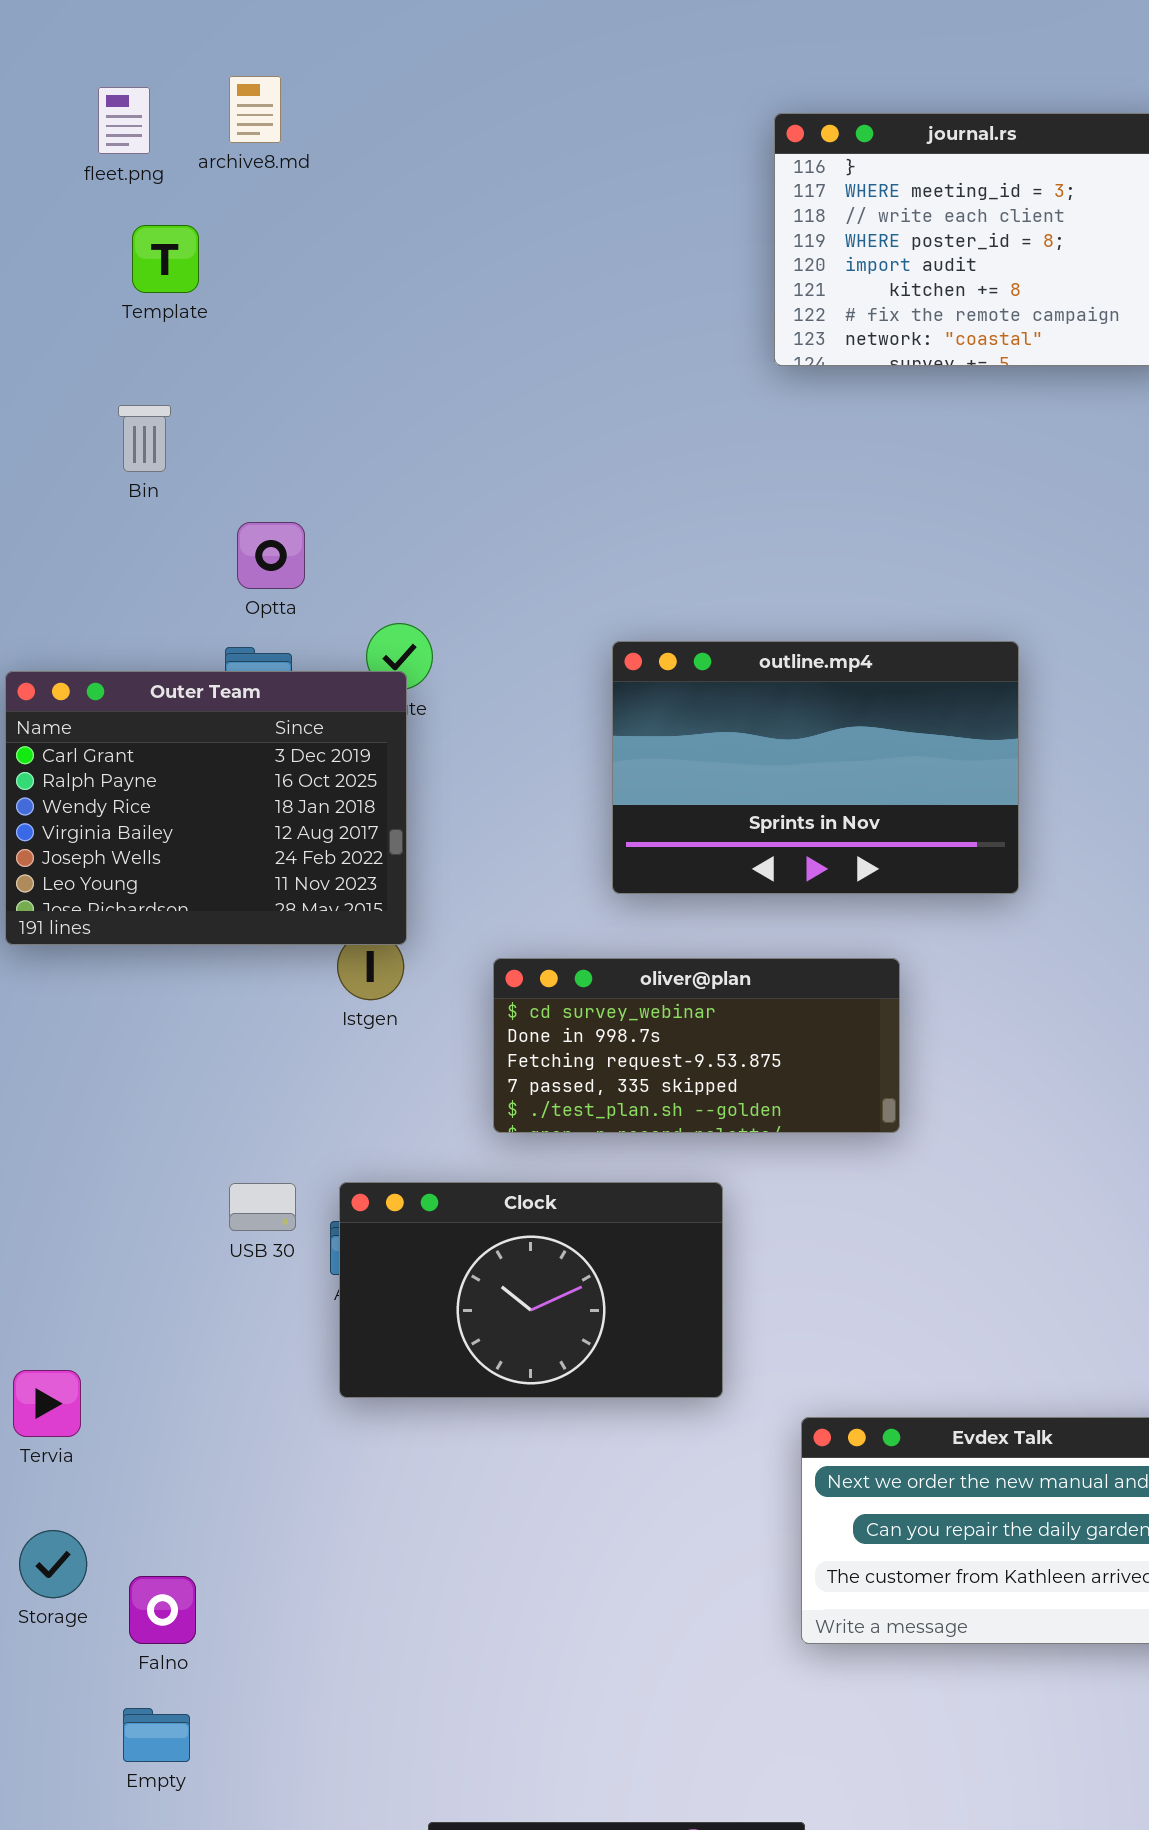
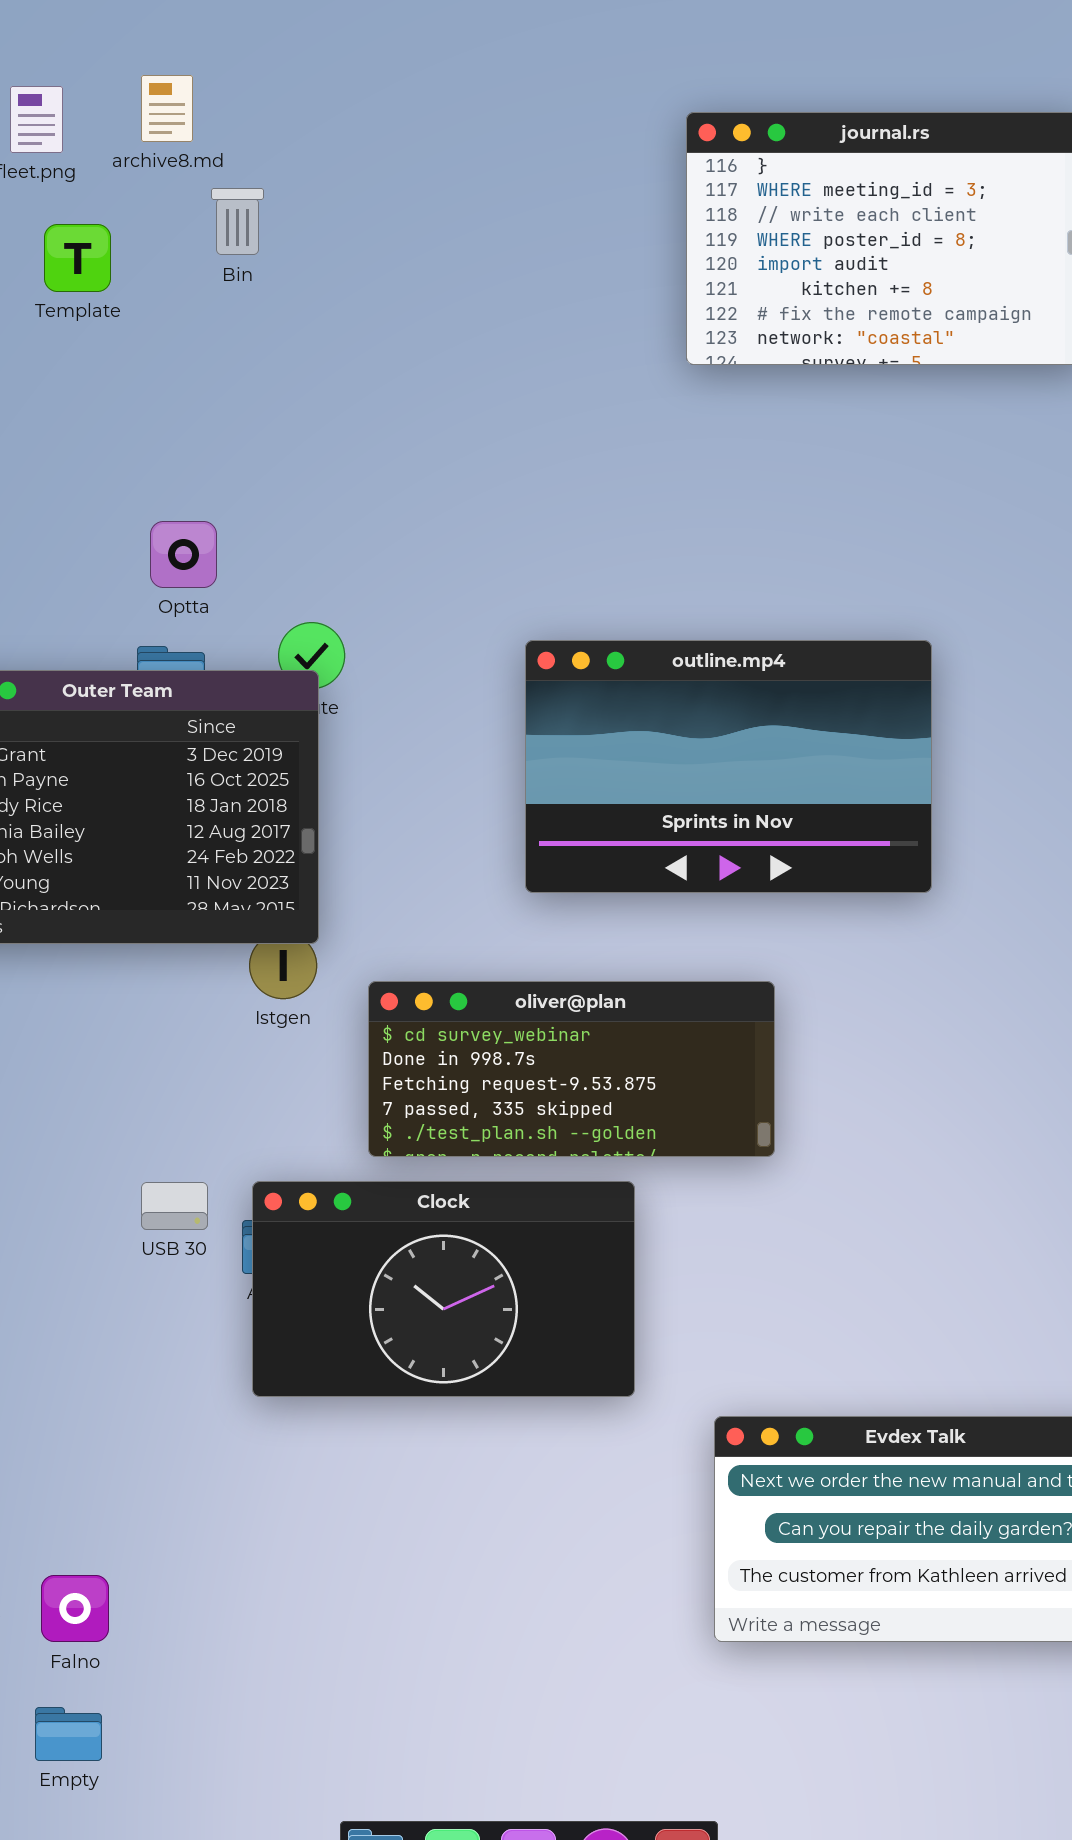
Bin: [118,405,171,472] -> [211,188,264,255], moved
oliver@plan: [493,958,900,1133] -> [368,981,775,1157], moved

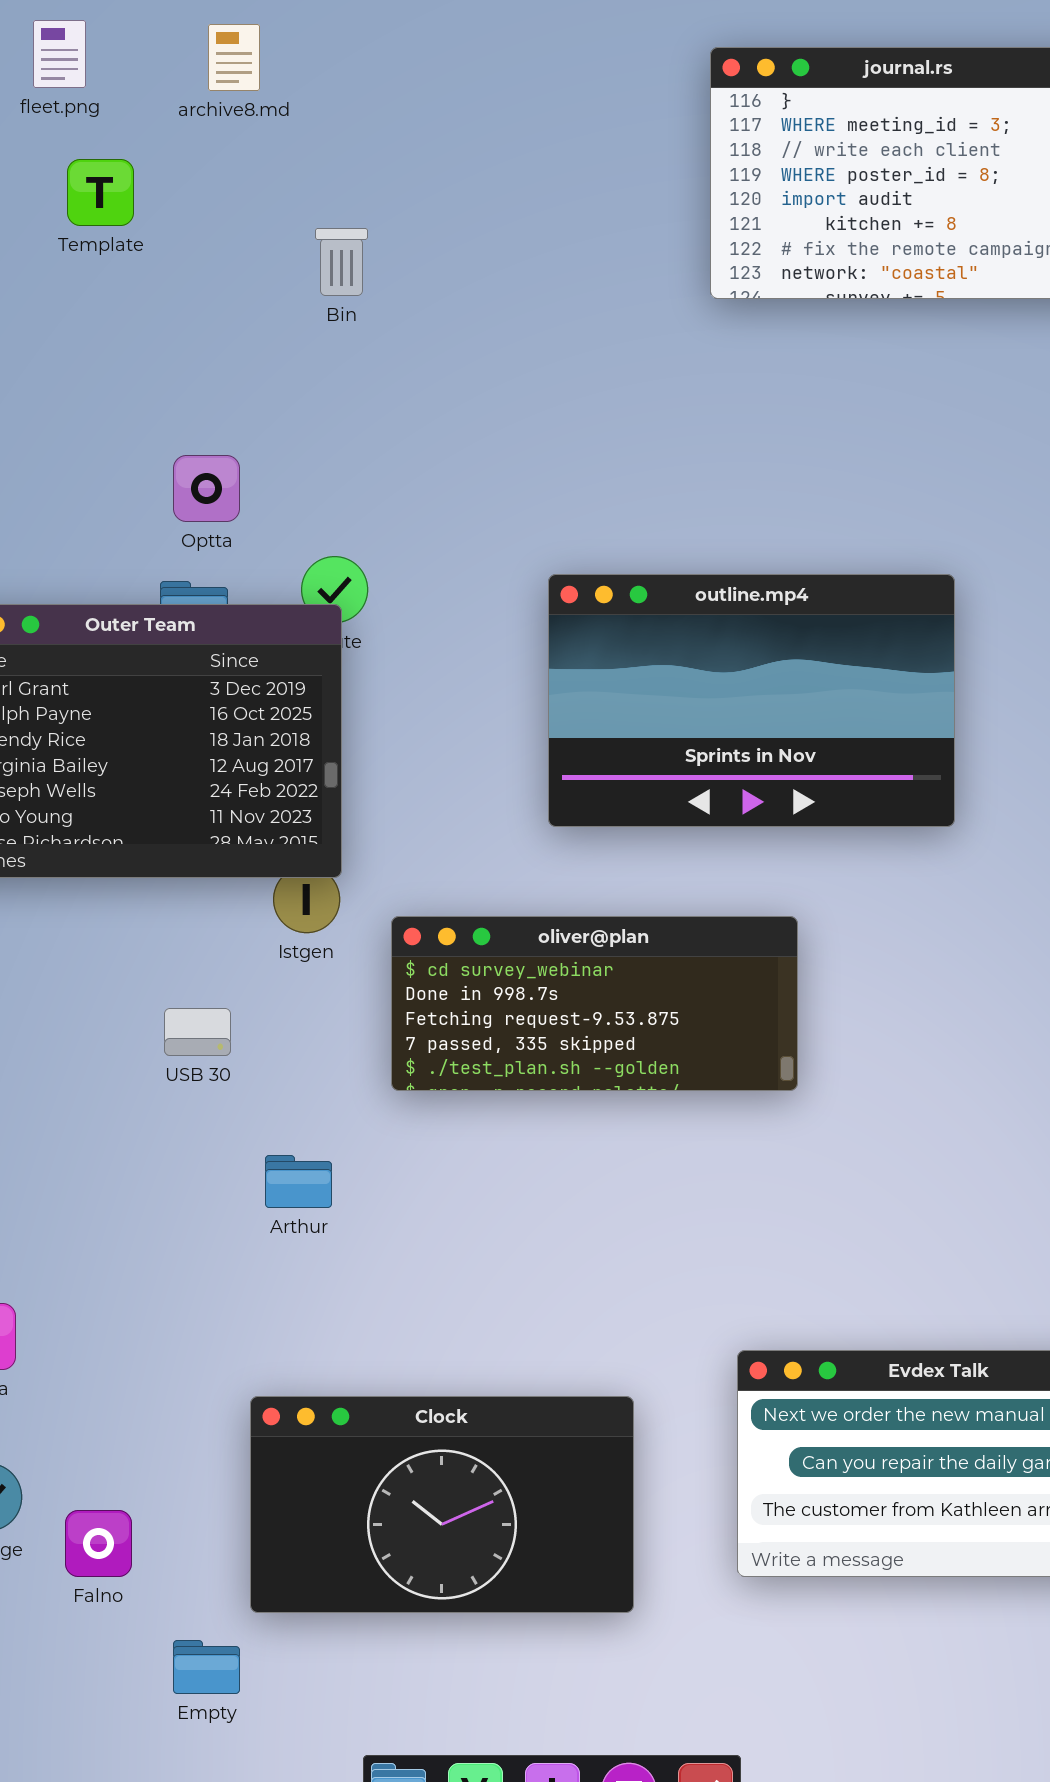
archive8.md: [141,75,193,142] -> [208,24,260,91], moved
Bin: [211,188,264,255] -> [315,228,368,296], moved
Clock: [252,1181,635,1397] -> [250,1396,634,1613], moved
USB 30: [141,1182,208,1230] -> [164,1008,231,1056], moved
Empty: [35,1707,102,1761] -> [173,1640,240,1694], moved

